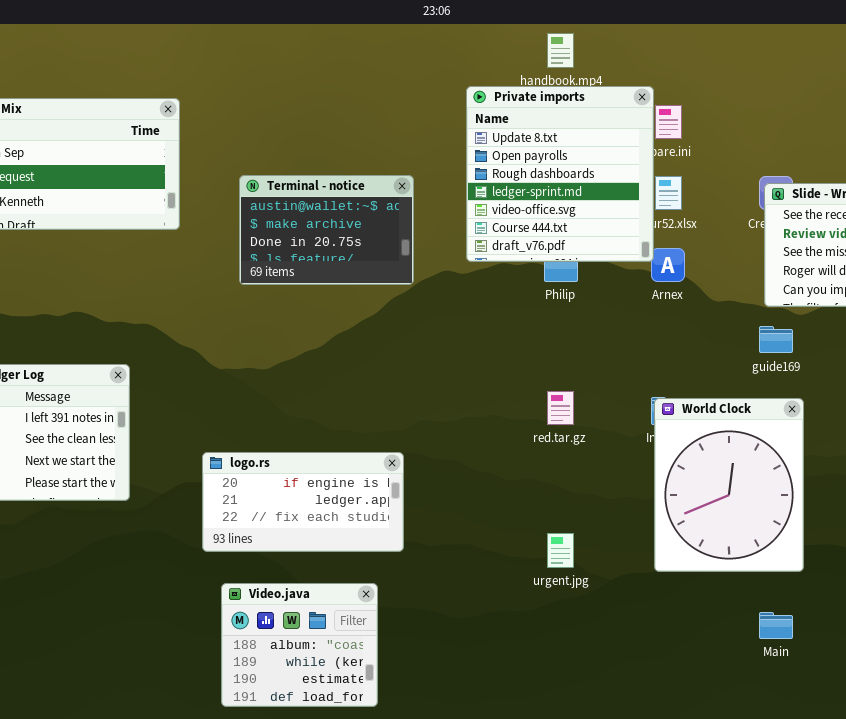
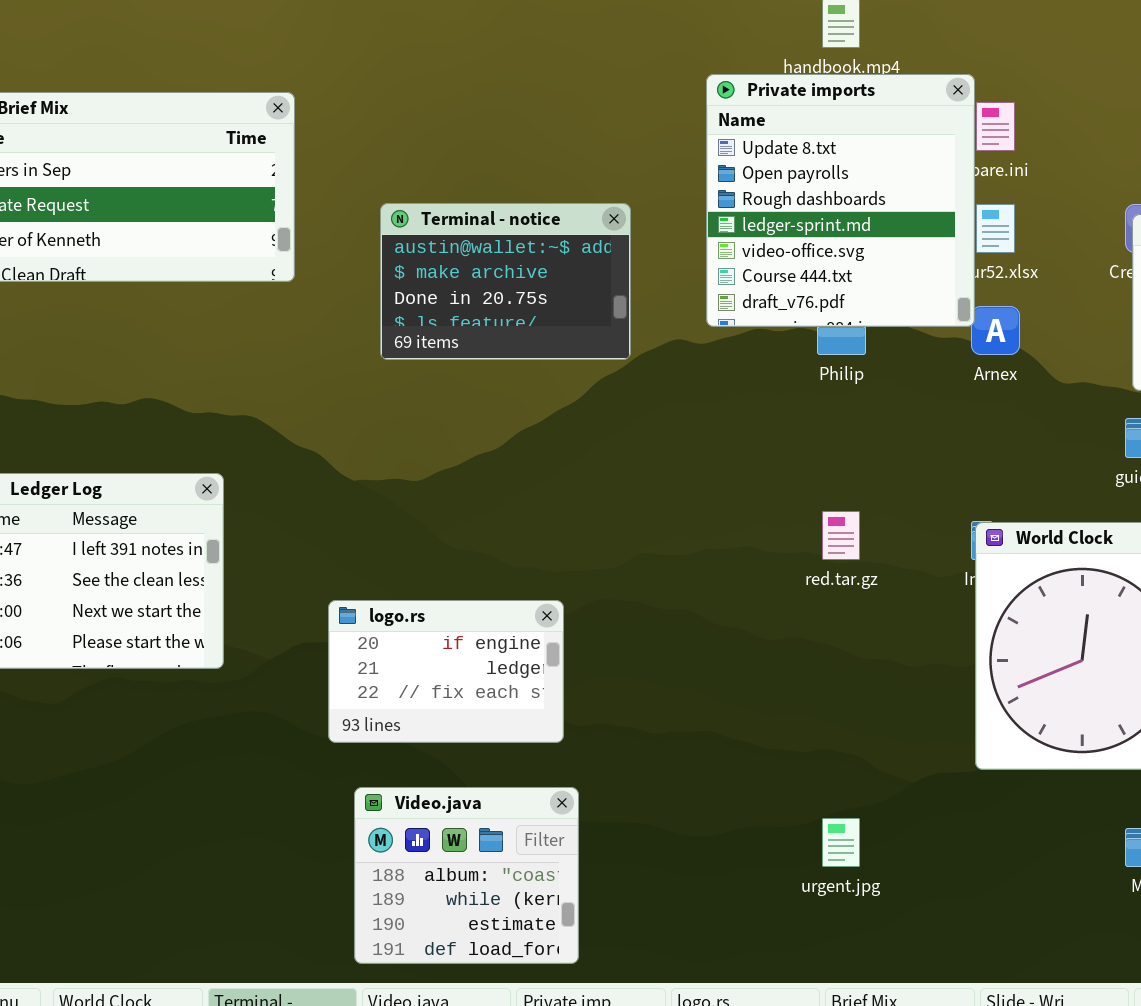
logo.rs: [202,452,404,552] -> [328,600,564,743], resized
urgent.jpg: [547,533,574,568] -> [822,818,860,867], moved

